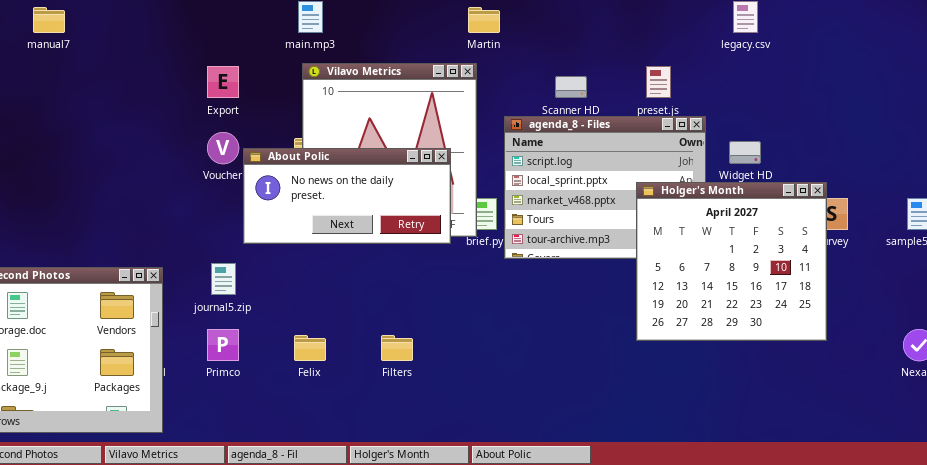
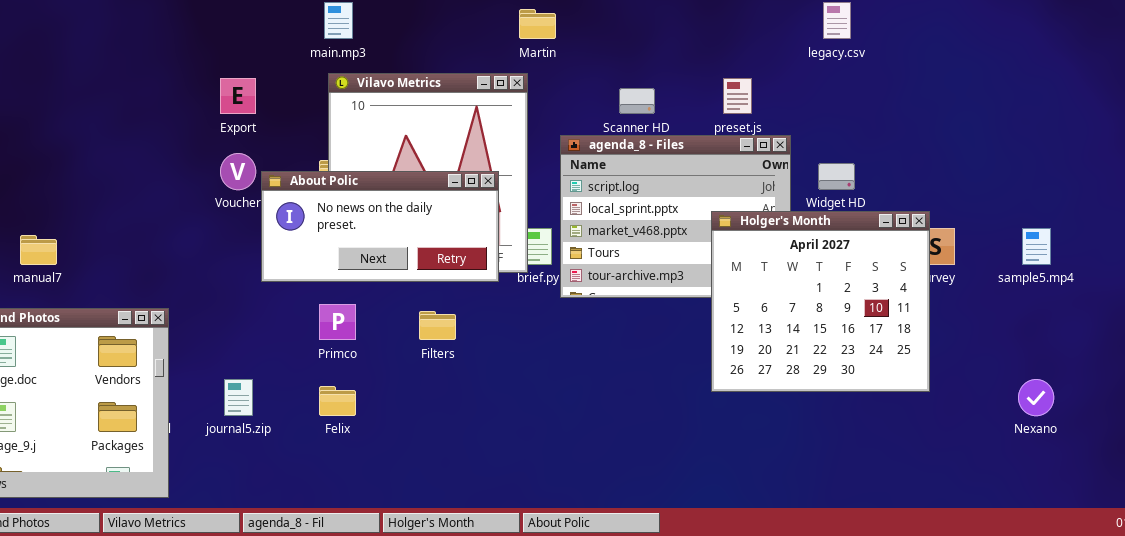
manual7: [33,7,65,33] -> [20,235,57,265], moved
journal5.zip: [211,263,236,295] -> [224,379,253,416], moved
Primco: [207,329,239,361] -> [319,304,356,340], moved
Filters: [381,335,413,361] -> [419,311,456,340], moved

